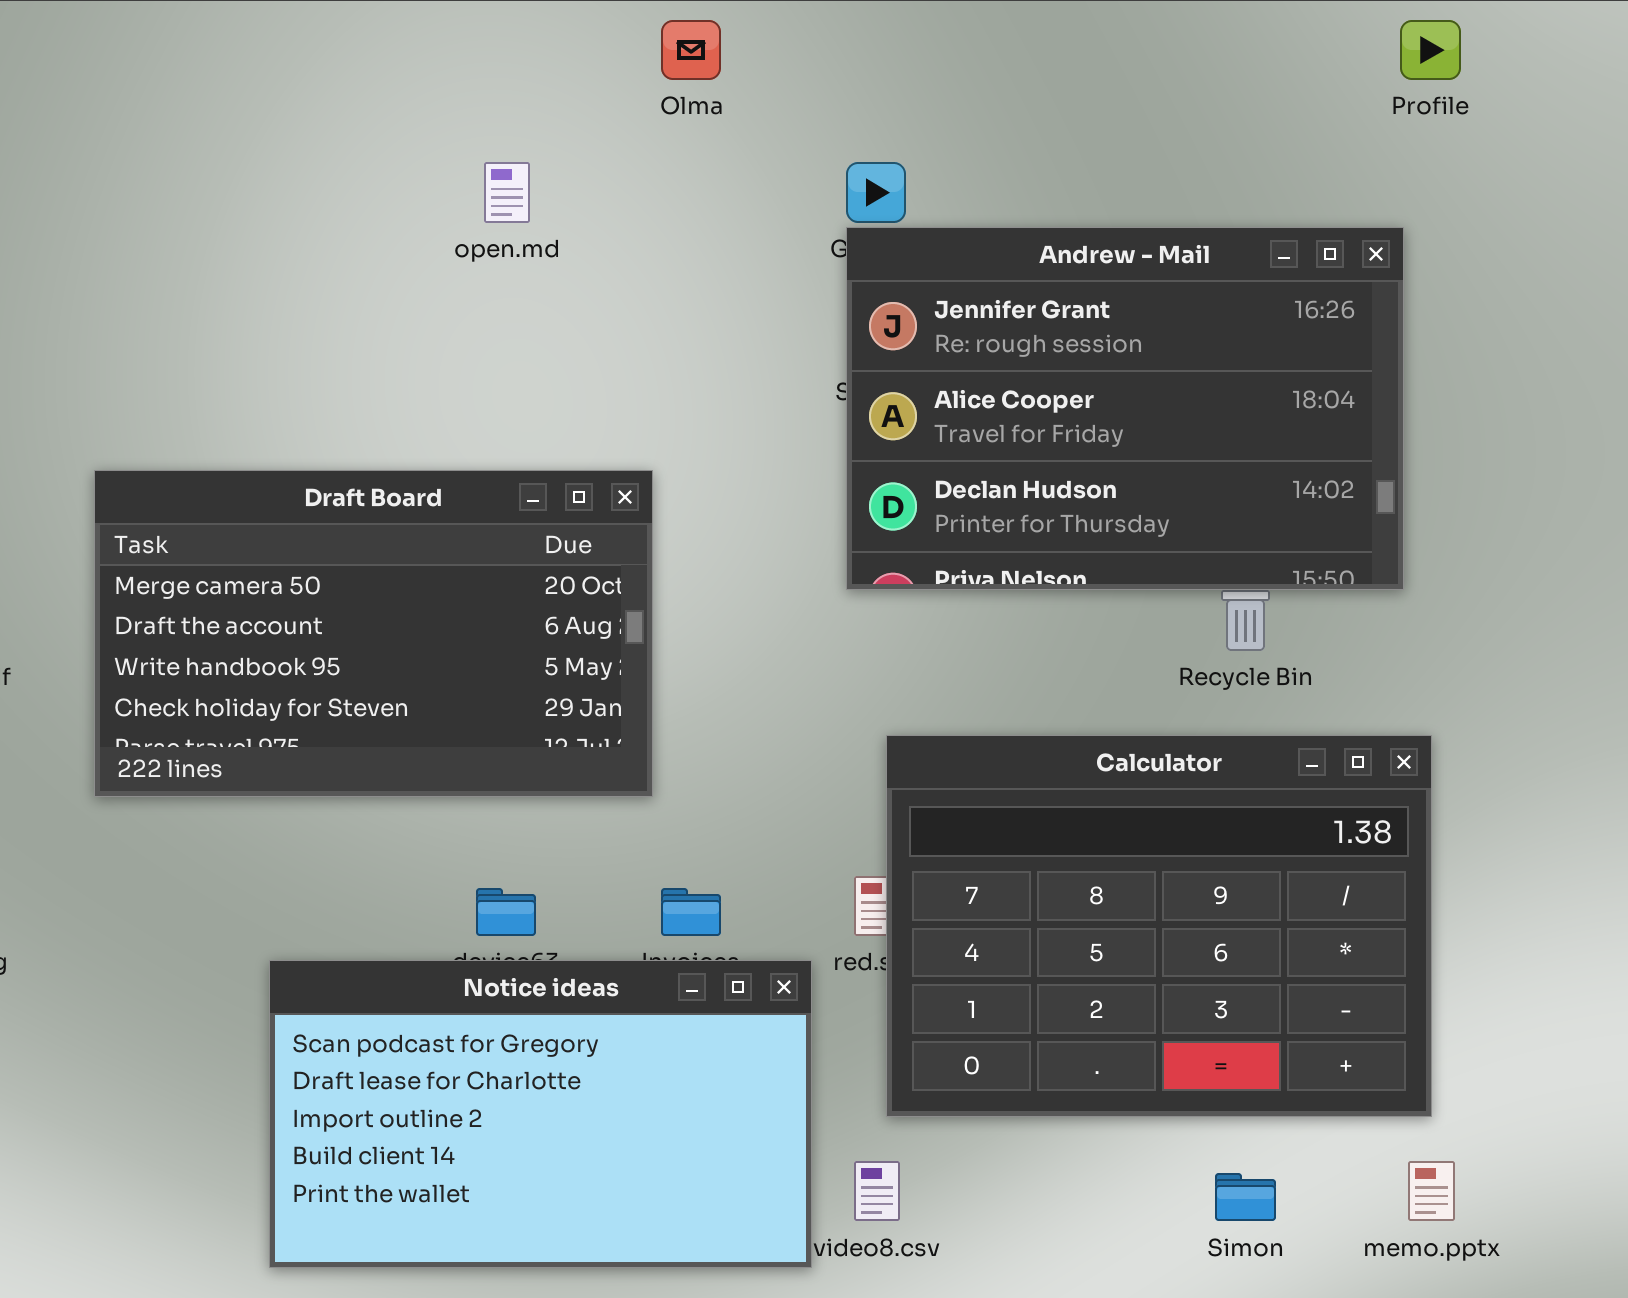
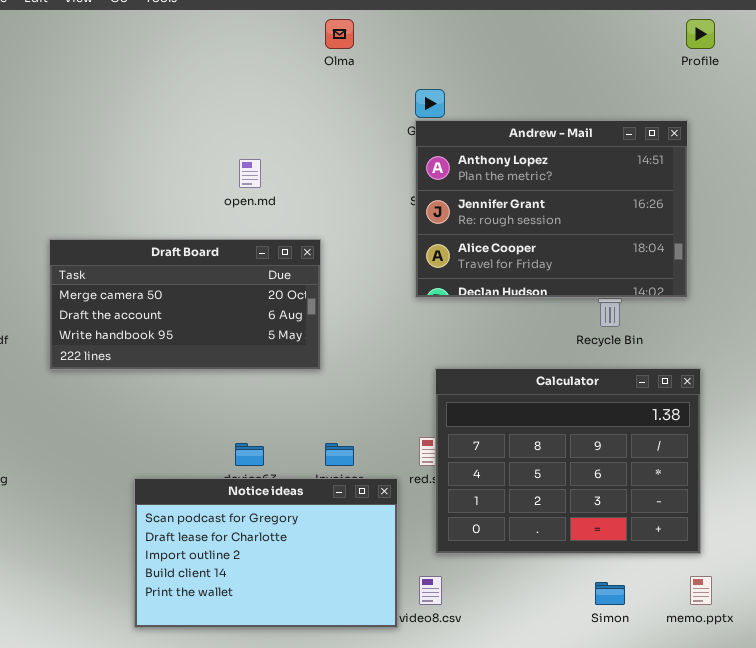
open.md: [484,162,530,223] -> [239,159,261,188], moved
Andrew - Mail: [846,227,1404,590] -> [415,120,688,298], scrolled up 1 row
Draft Board: [94,470,653,797] -> [49,239,321,370], resized

